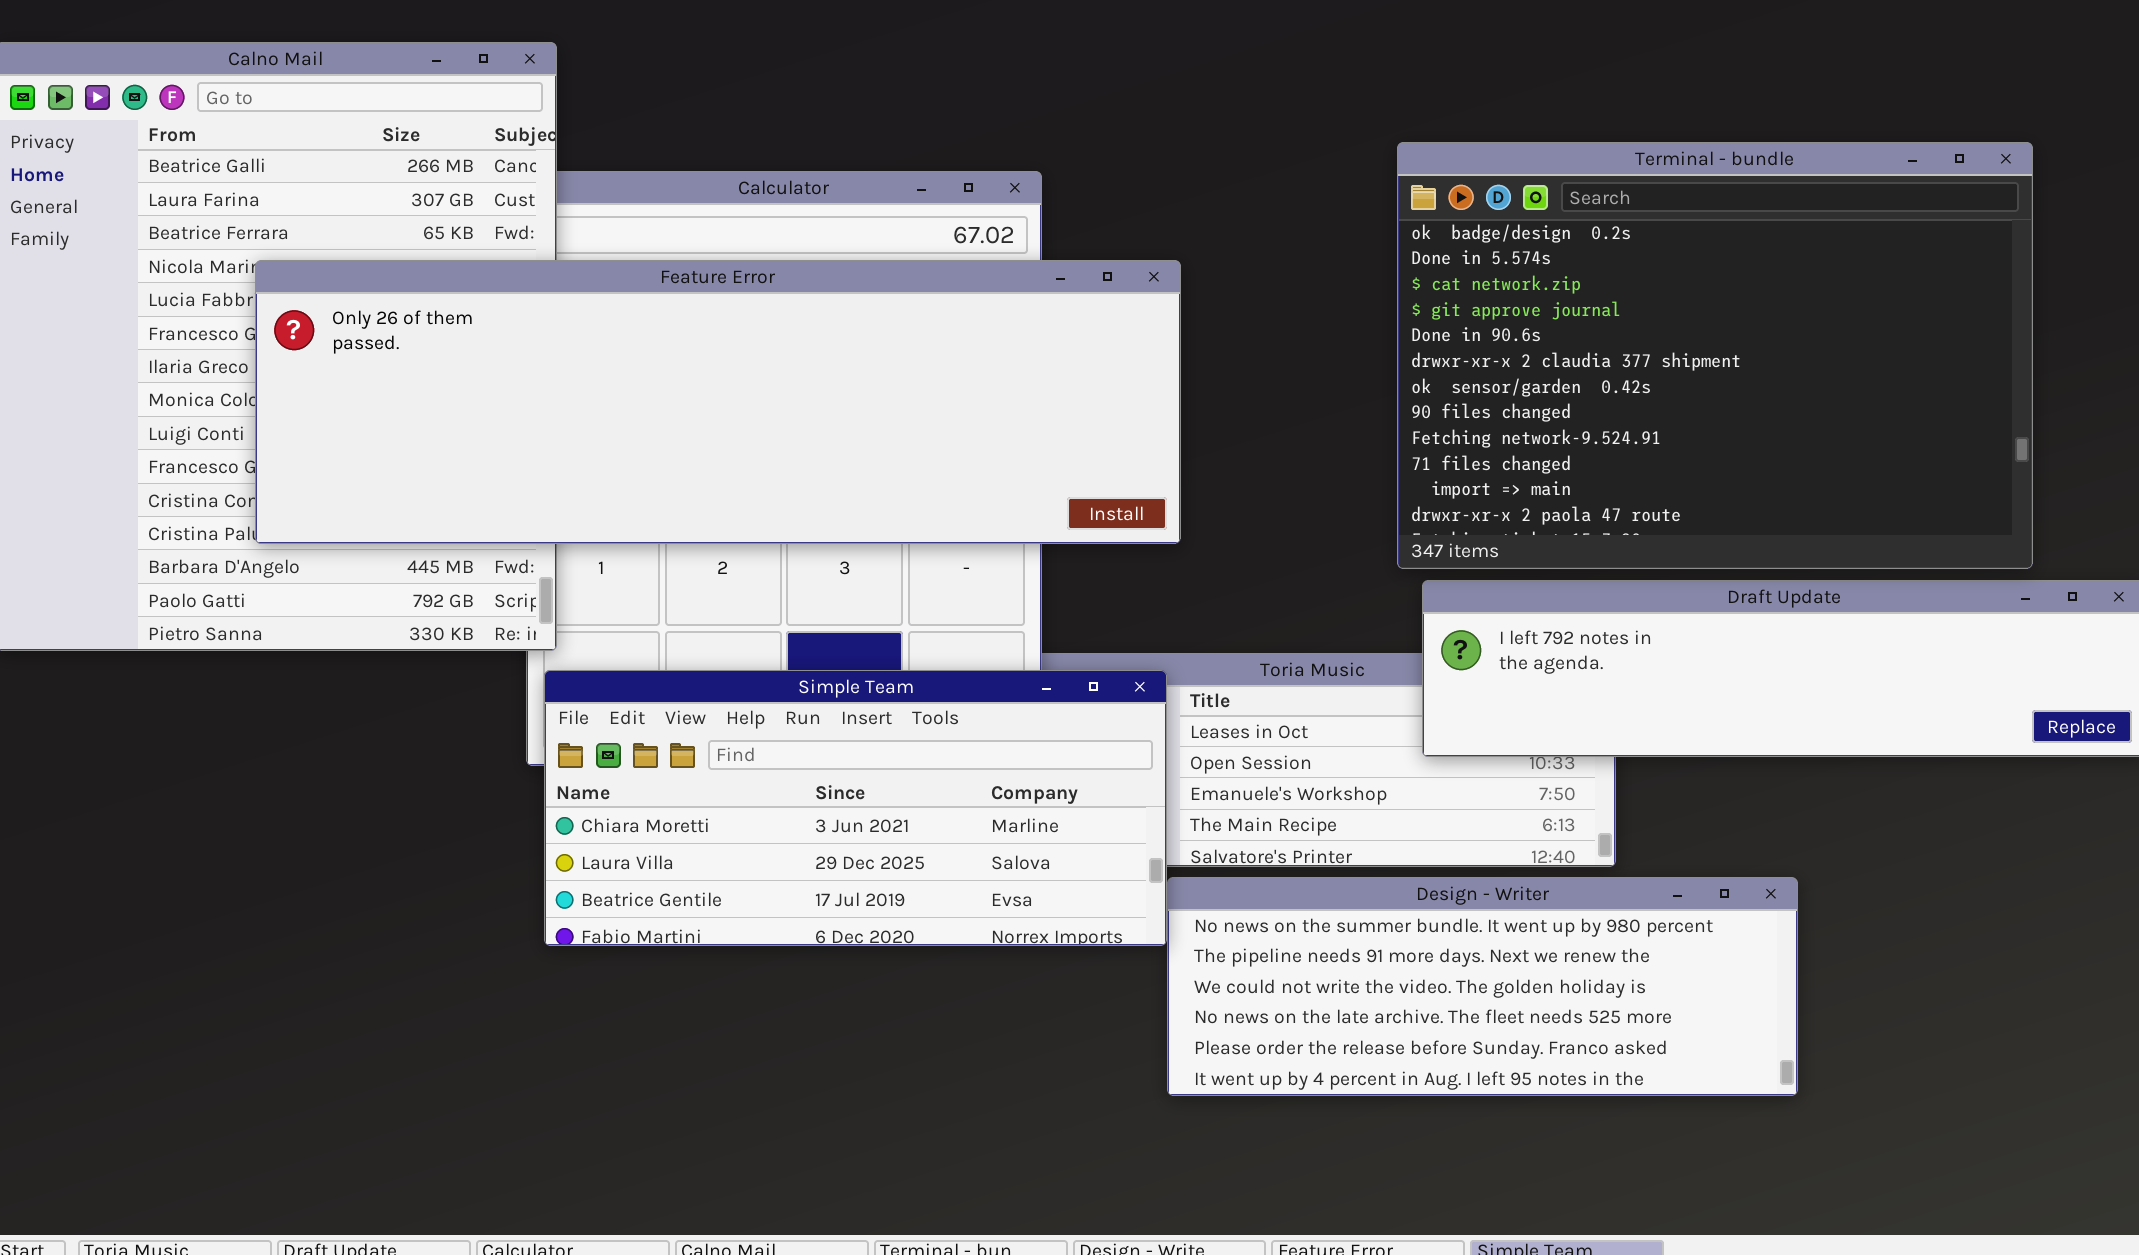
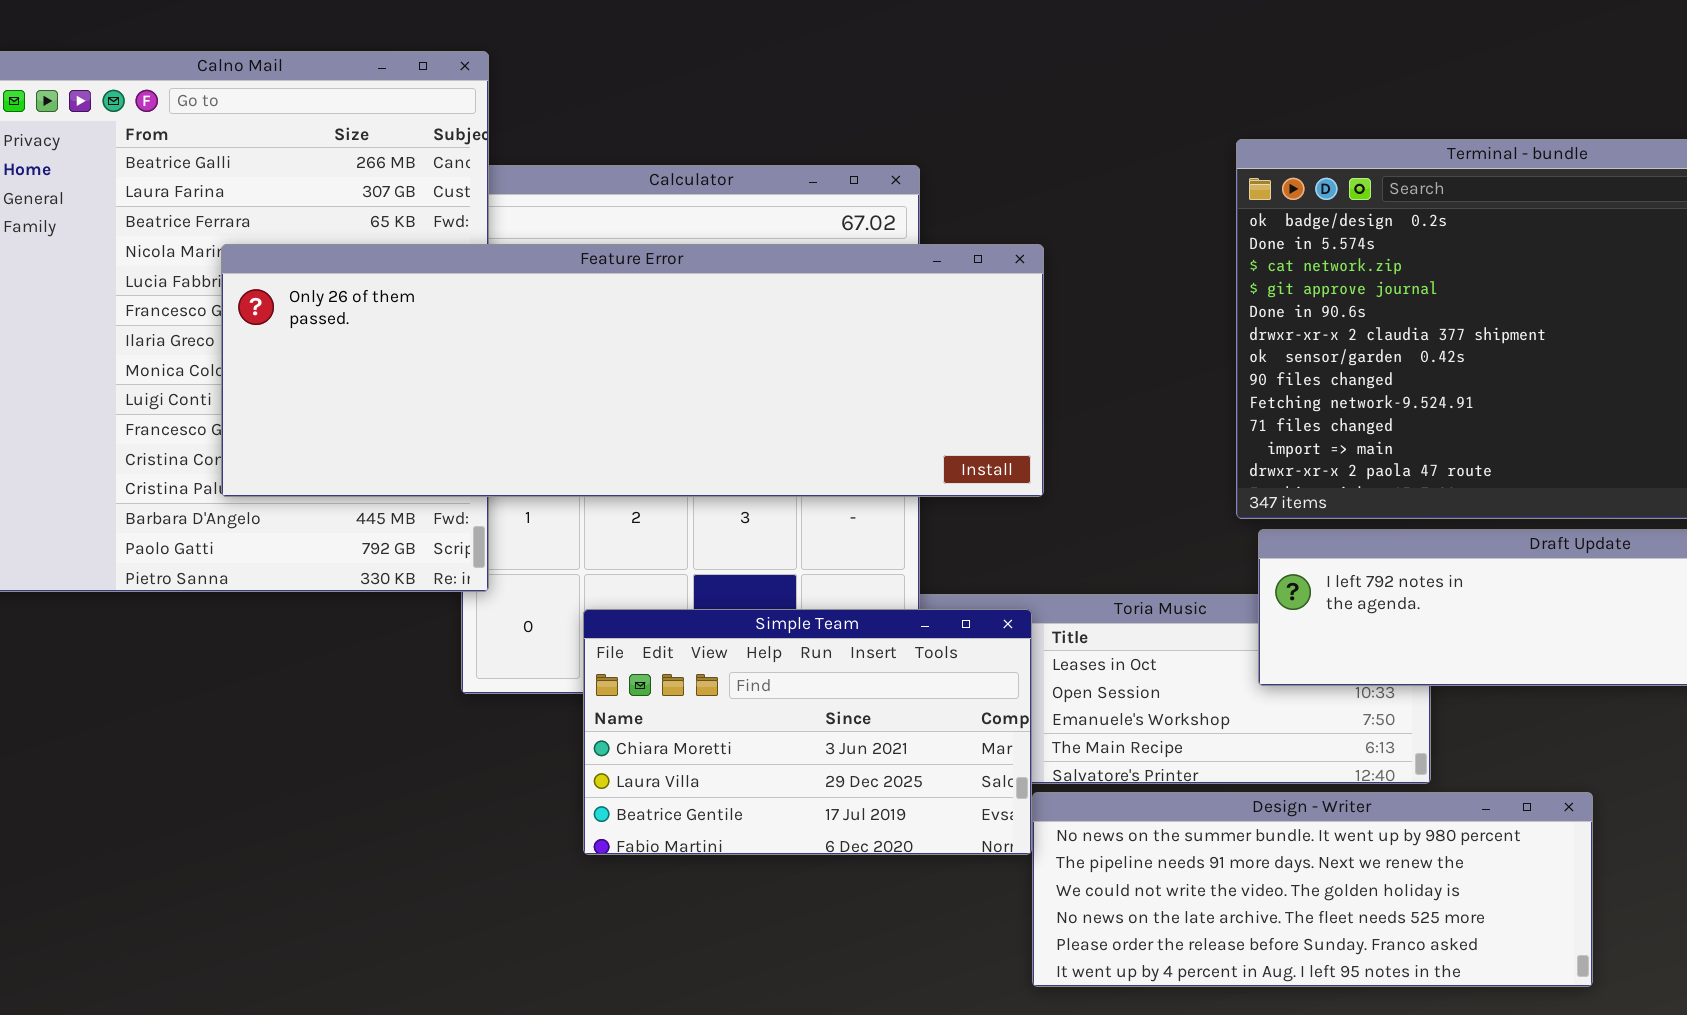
Simple Team: [544,670,1167,946] -> [583,609,1032,855], resized

